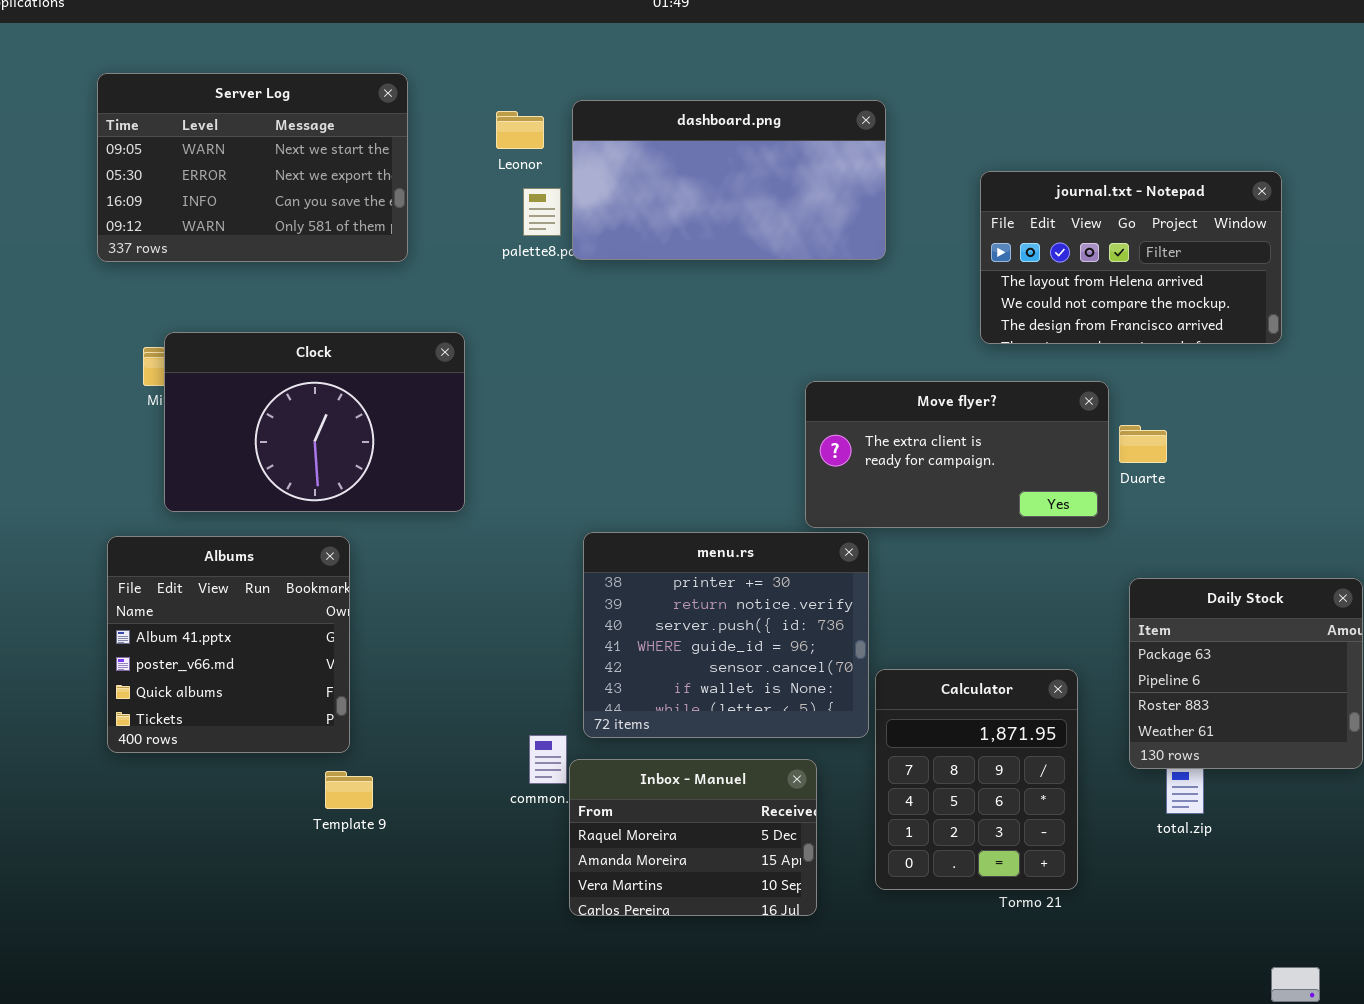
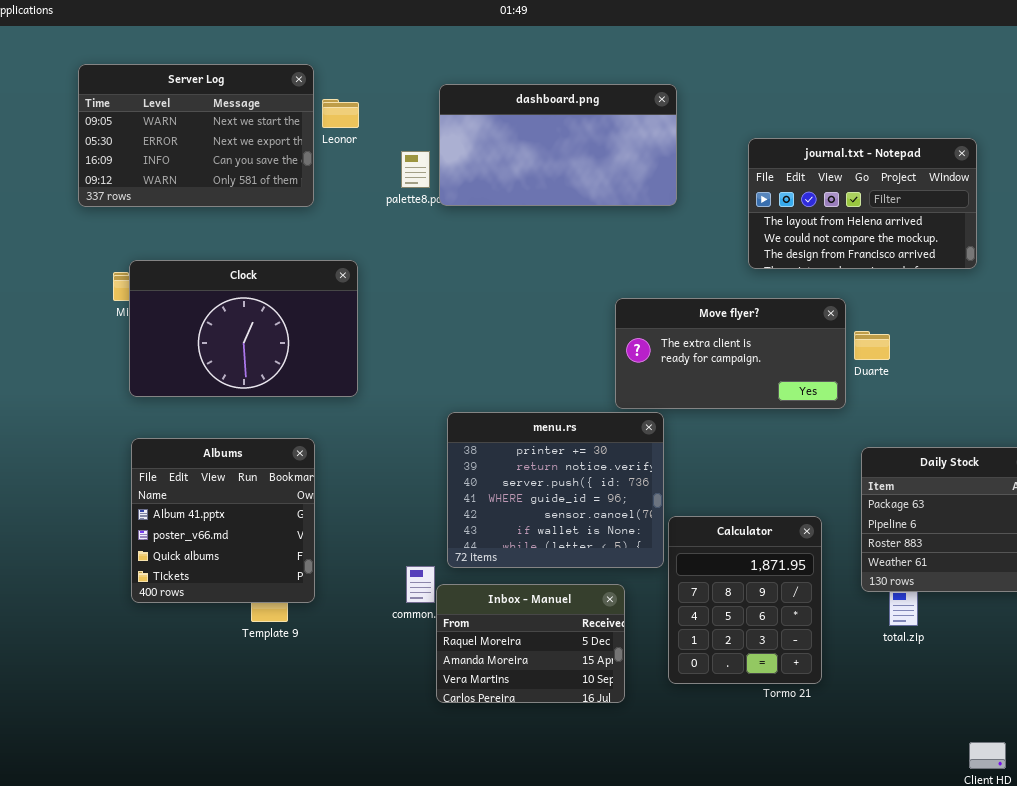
Leonor: [496,111,544,149] -> [322,99,359,128], moved
Albums: [107,536,350,753] -> [131,438,315,603], moved

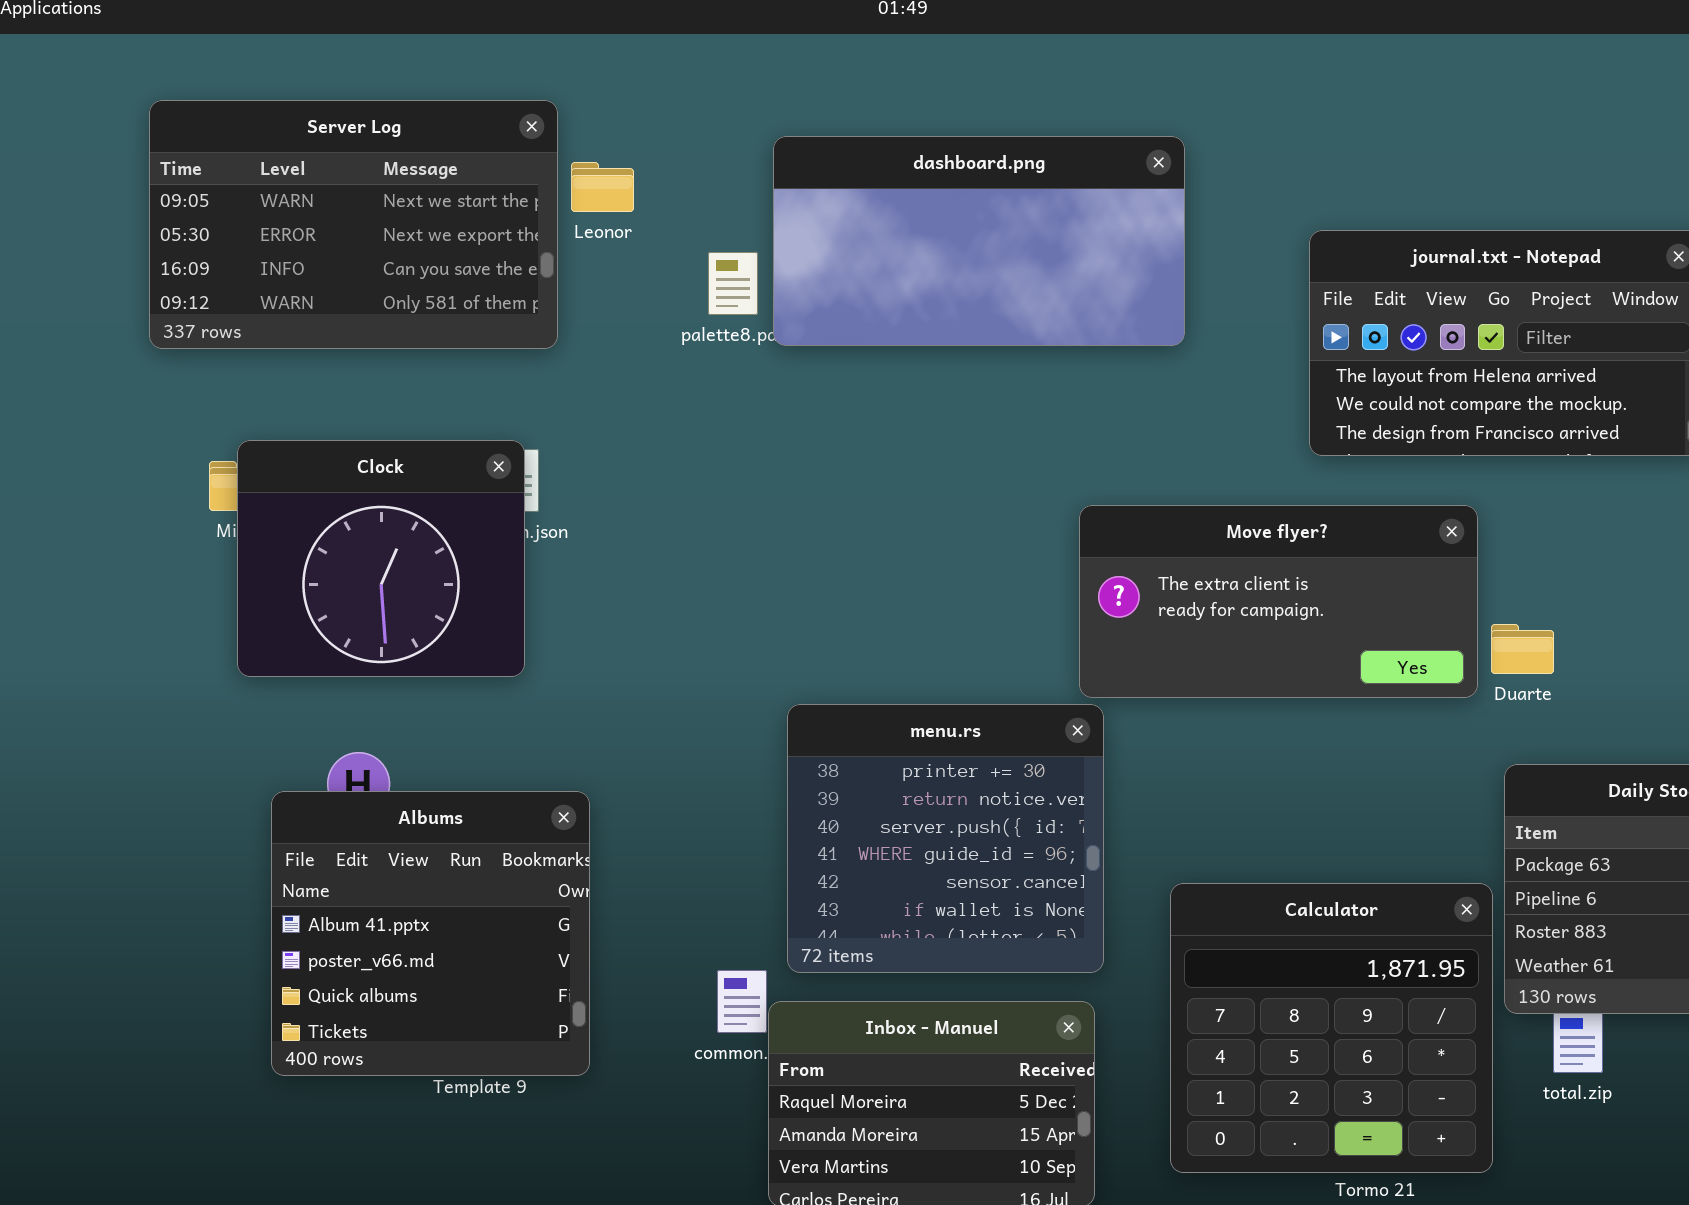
Clock: [129,260,358,397] -> [237,440,525,677], resized
Duarte: [854,331,890,360] -> [1491,624,1554,674], moved
menu.rs: [447,412,664,568] -> [787,704,1104,973], resized
Albums: [131,438,315,603] -> [271,791,590,1076], moved
Calculator: [668,516,822,684] -> [1170,883,1493,1173], resized

